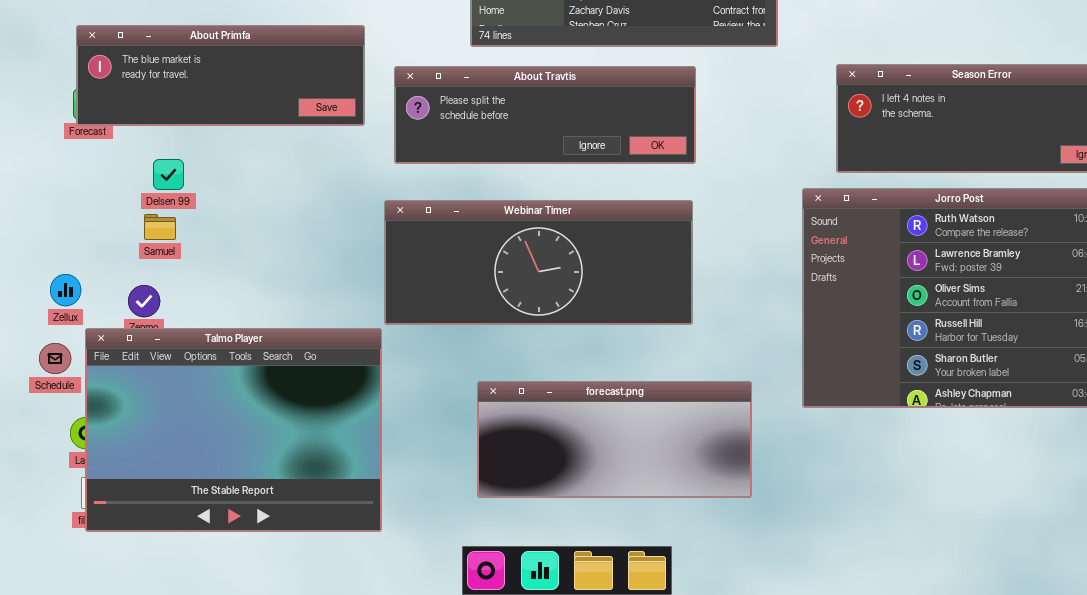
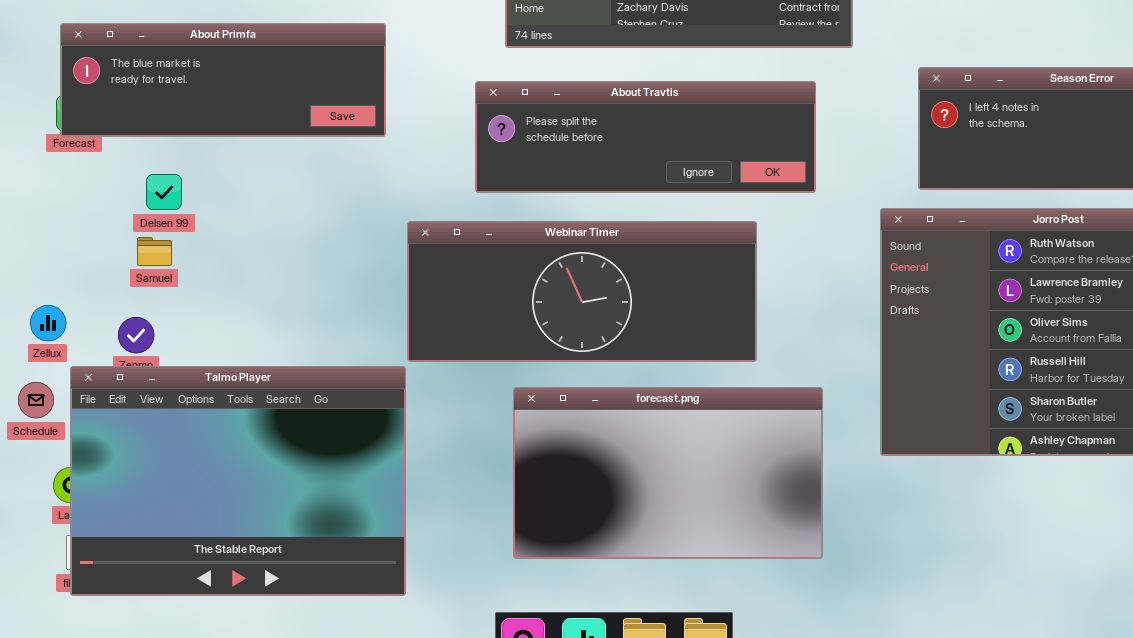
About Travtis: [394,66,696,164] -> [475,81,816,193], moved
forecast.png: [477,381,752,498] -> [513,387,823,559], resized

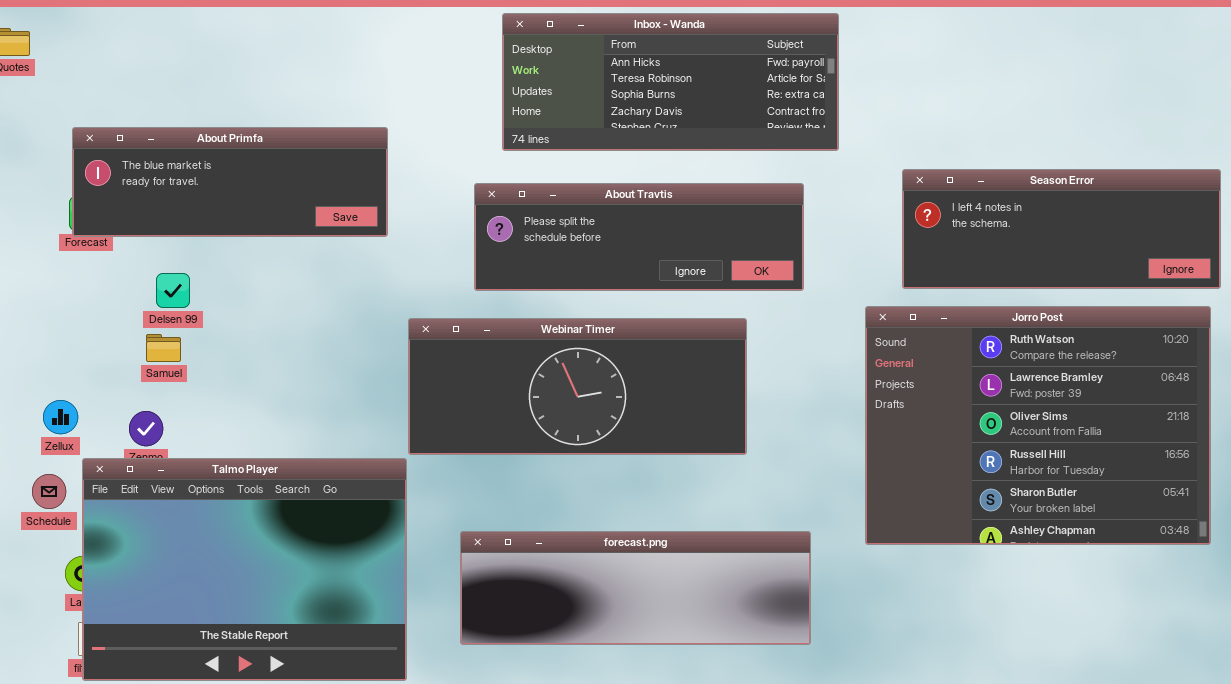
forecast.png: [513,387,823,559] -> [460,531,811,645], resized

